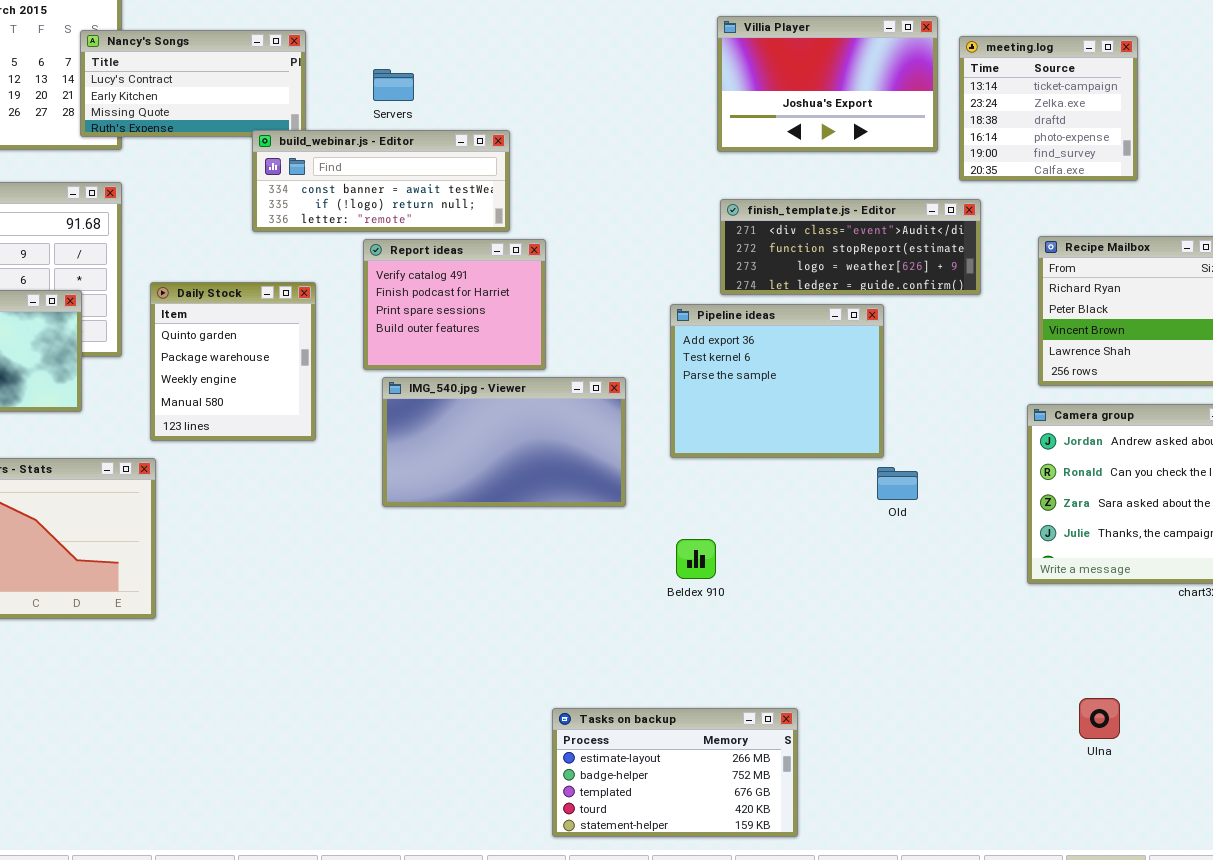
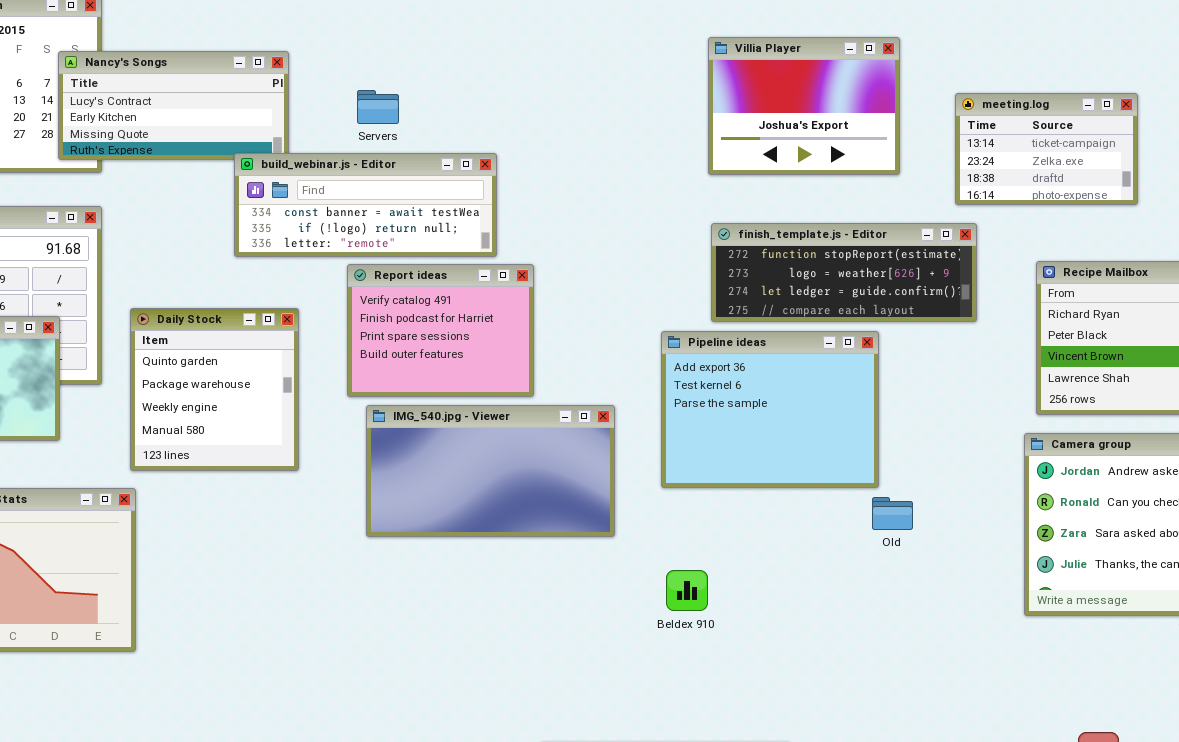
Villia Player: [717,16,938,152] -> [708,37,900,175], resized
meeting.log: [959,36,1138,181] -> [955,93,1138,205], resized
finish_template.js - Editor: [720,199,981,295] -> [711,223,977,322], scrolled down 1 row

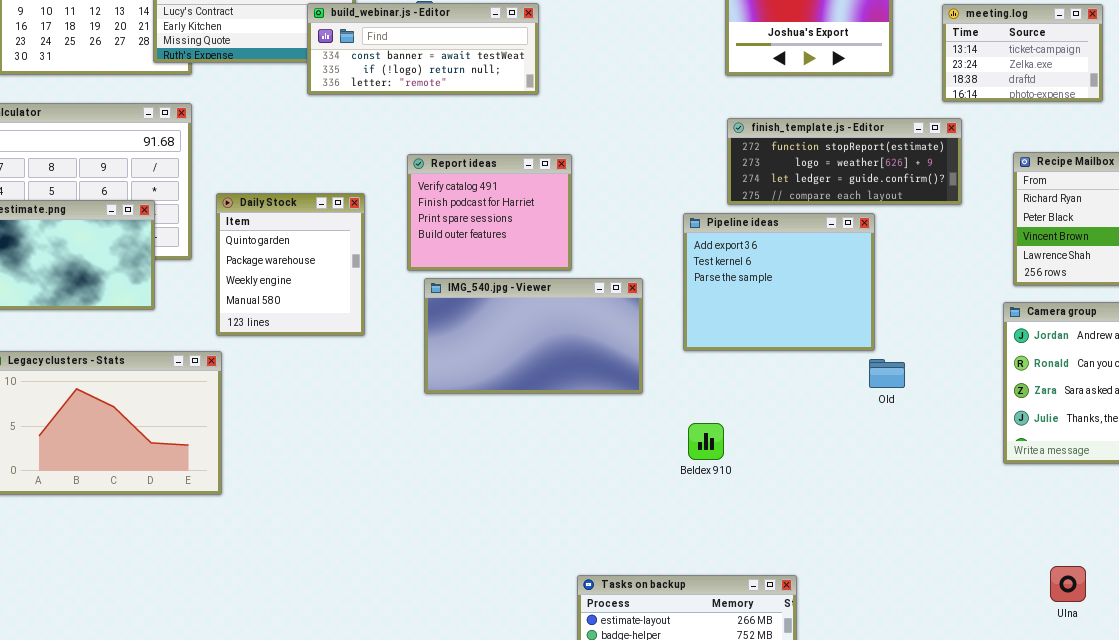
build_webinar.js - Editor: [234,153,497,257] -> [307,3,539,95], moved

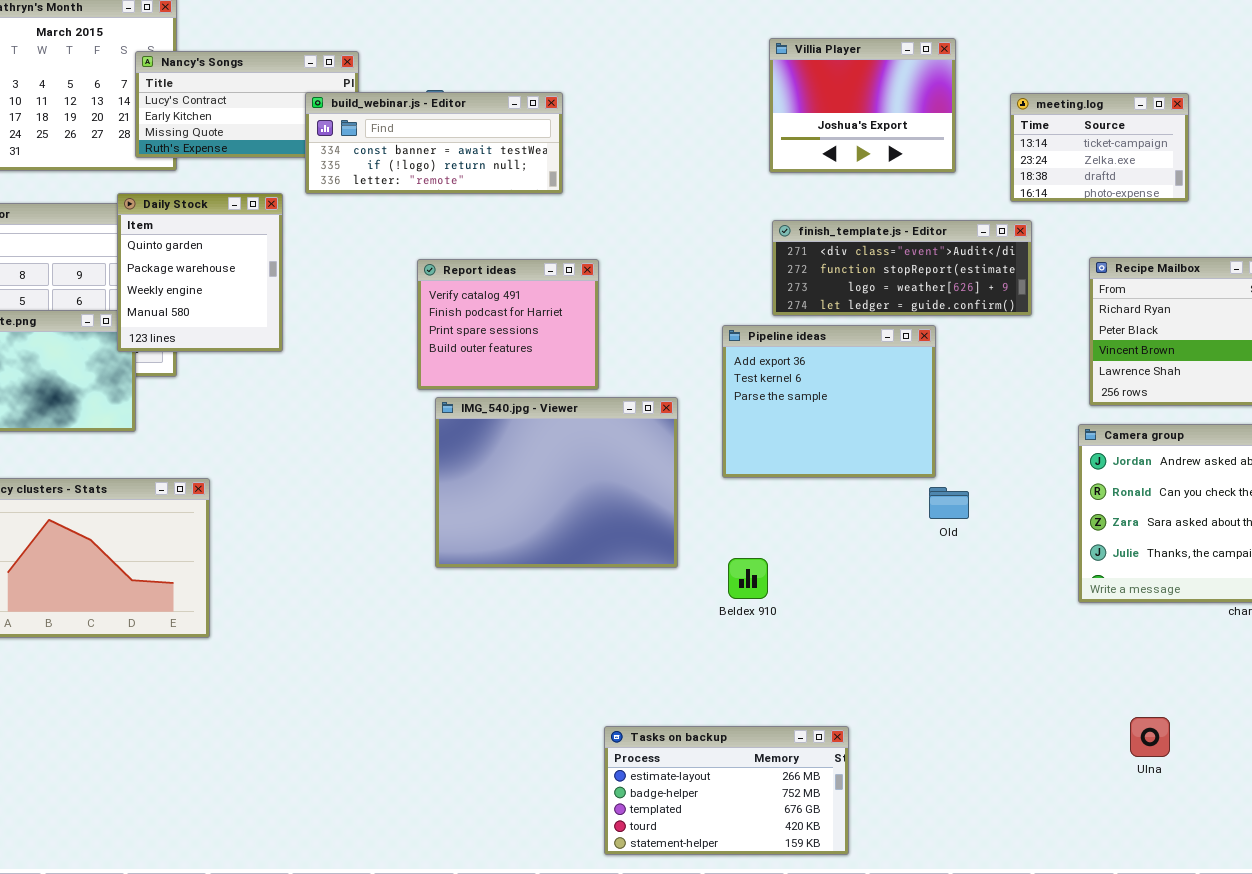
finish_template.js - Editor: [727,118,962,205] -> [772,220,1032,316], scrolled up 1 row
Daily Stock: [216,193,365,336] -> [117,193,283,352], moved
IMG_540.jpg - Viewer: [424,278,643,394] -> [435,397,678,568], resized

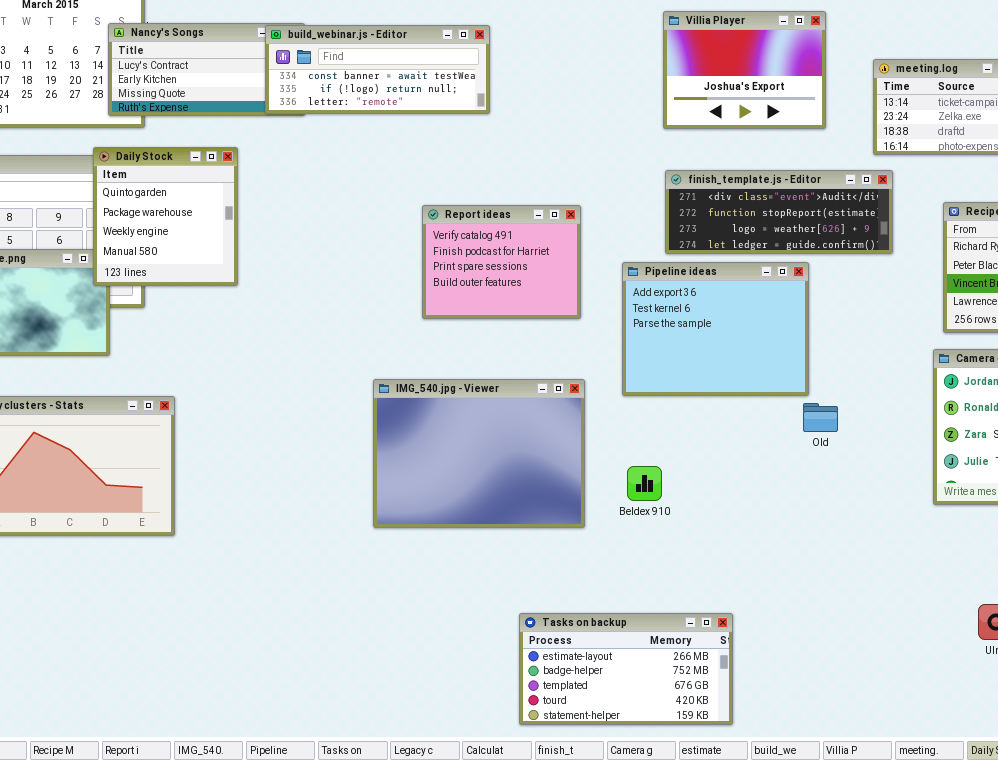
build_webinar.js - Editor: [305,92,563,194] -> [265,25,490,114], moved
Report ideas: [417,259,599,390] -> [422,205,581,319], moved
IMG_540.jpg - Viewer: [435,397,678,568] -> [373,379,585,528], moved

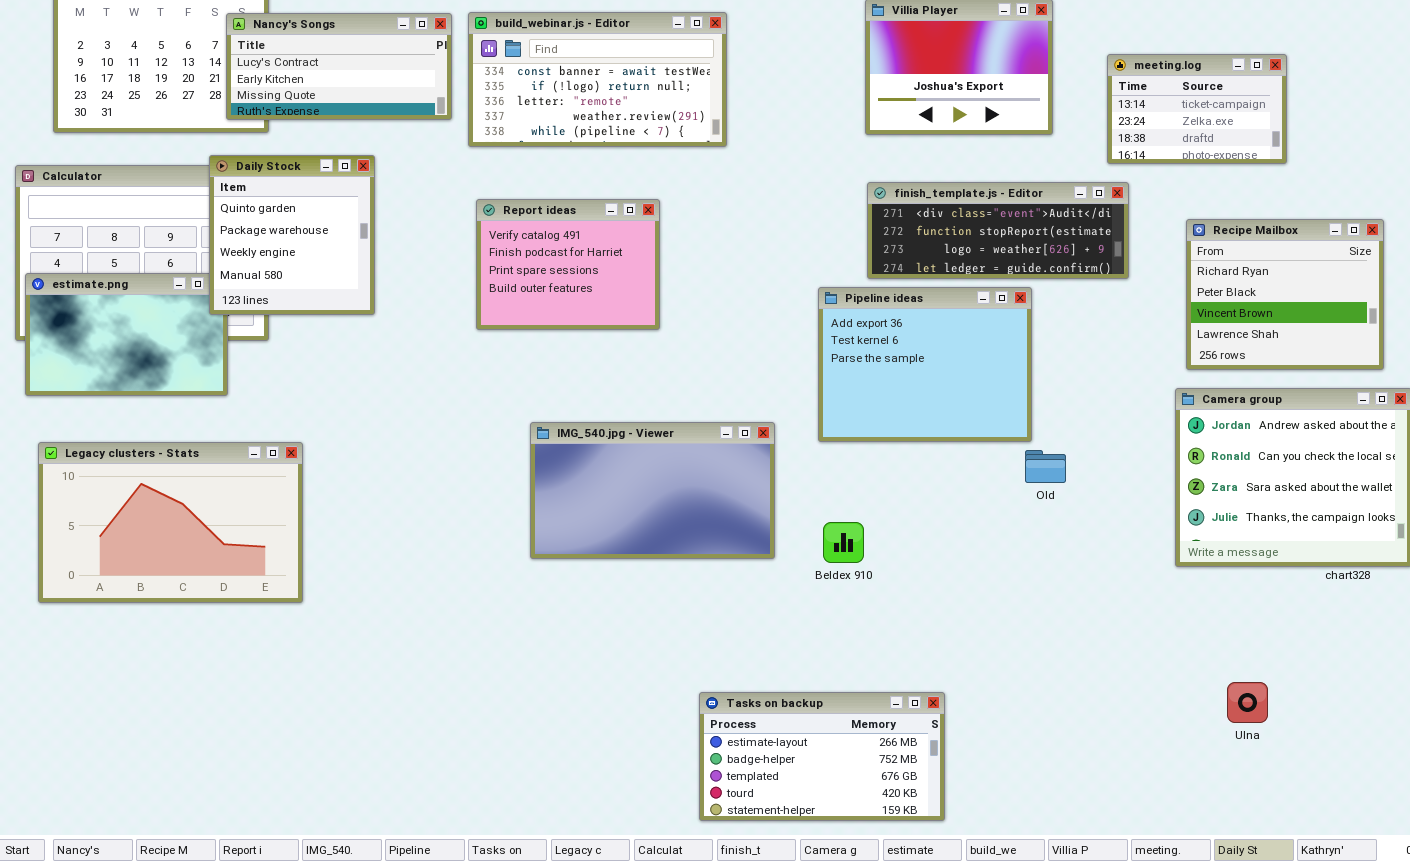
build_webinar.js - Editor: [265,25,490,114] -> [468,12,727,147], moved, resized
Report ideas: [422,205,581,319] -> [476,199,660,330], moved
IMG_540.jpg - Viewer: [373,379,585,528] -> [530,422,775,559], resized

